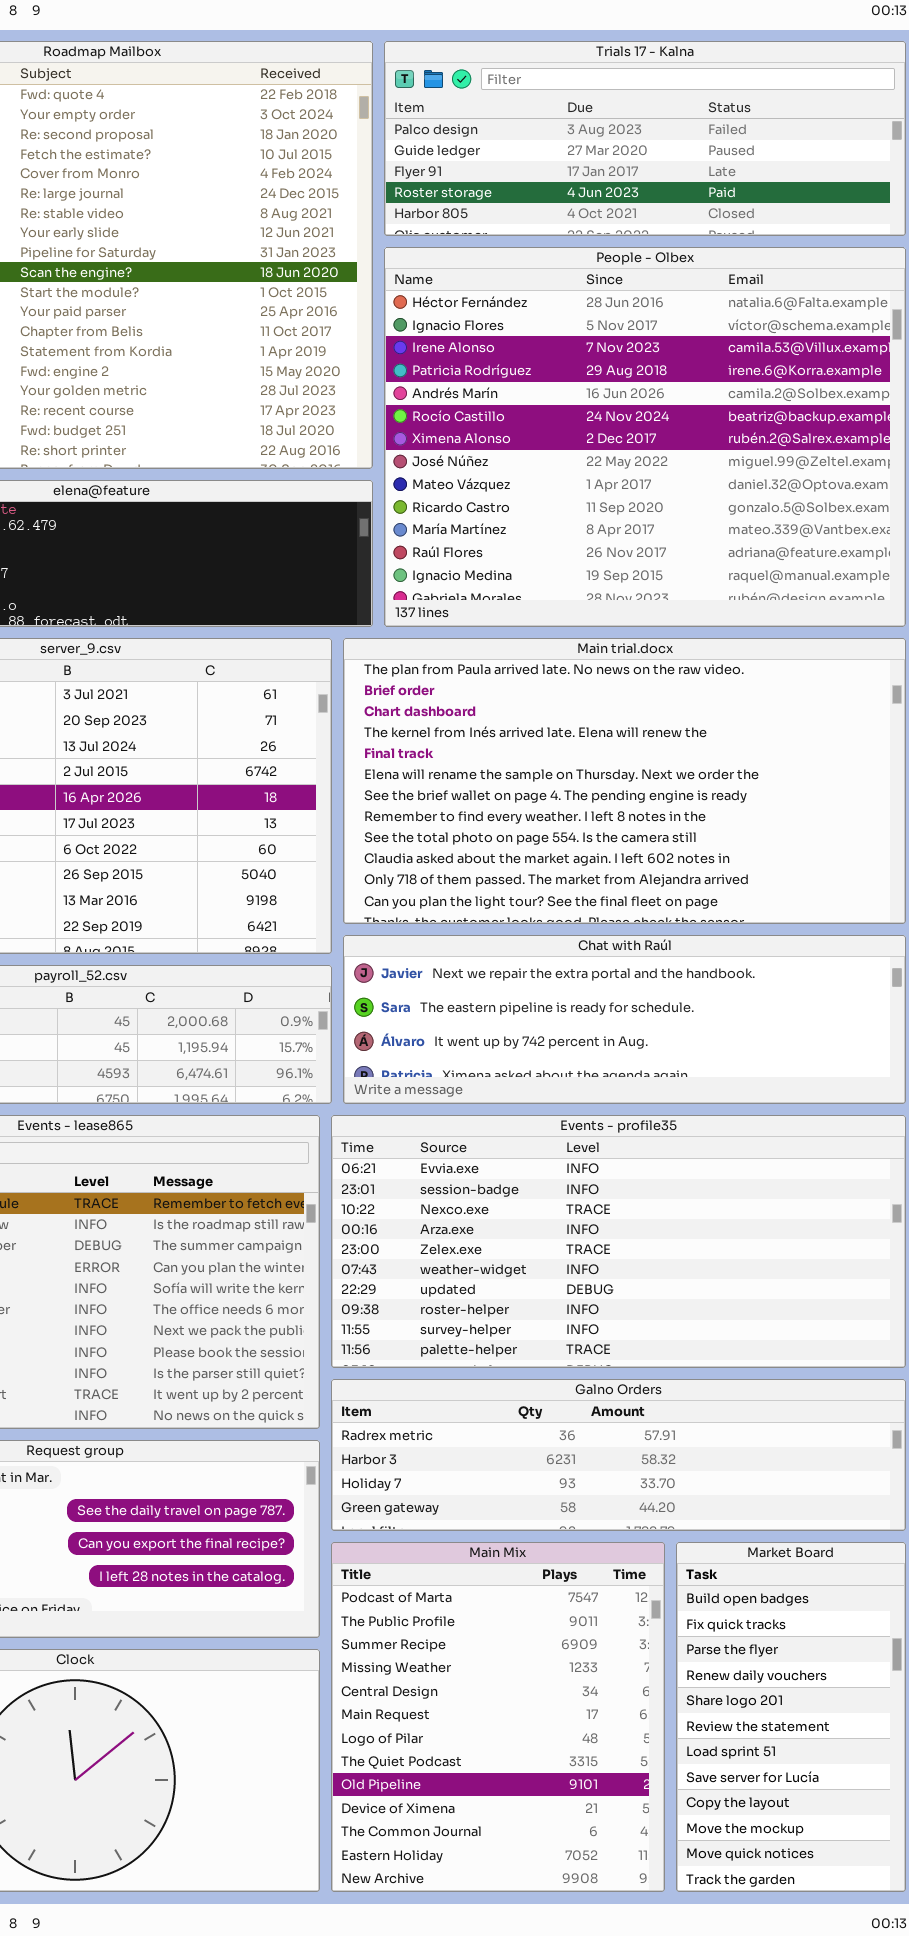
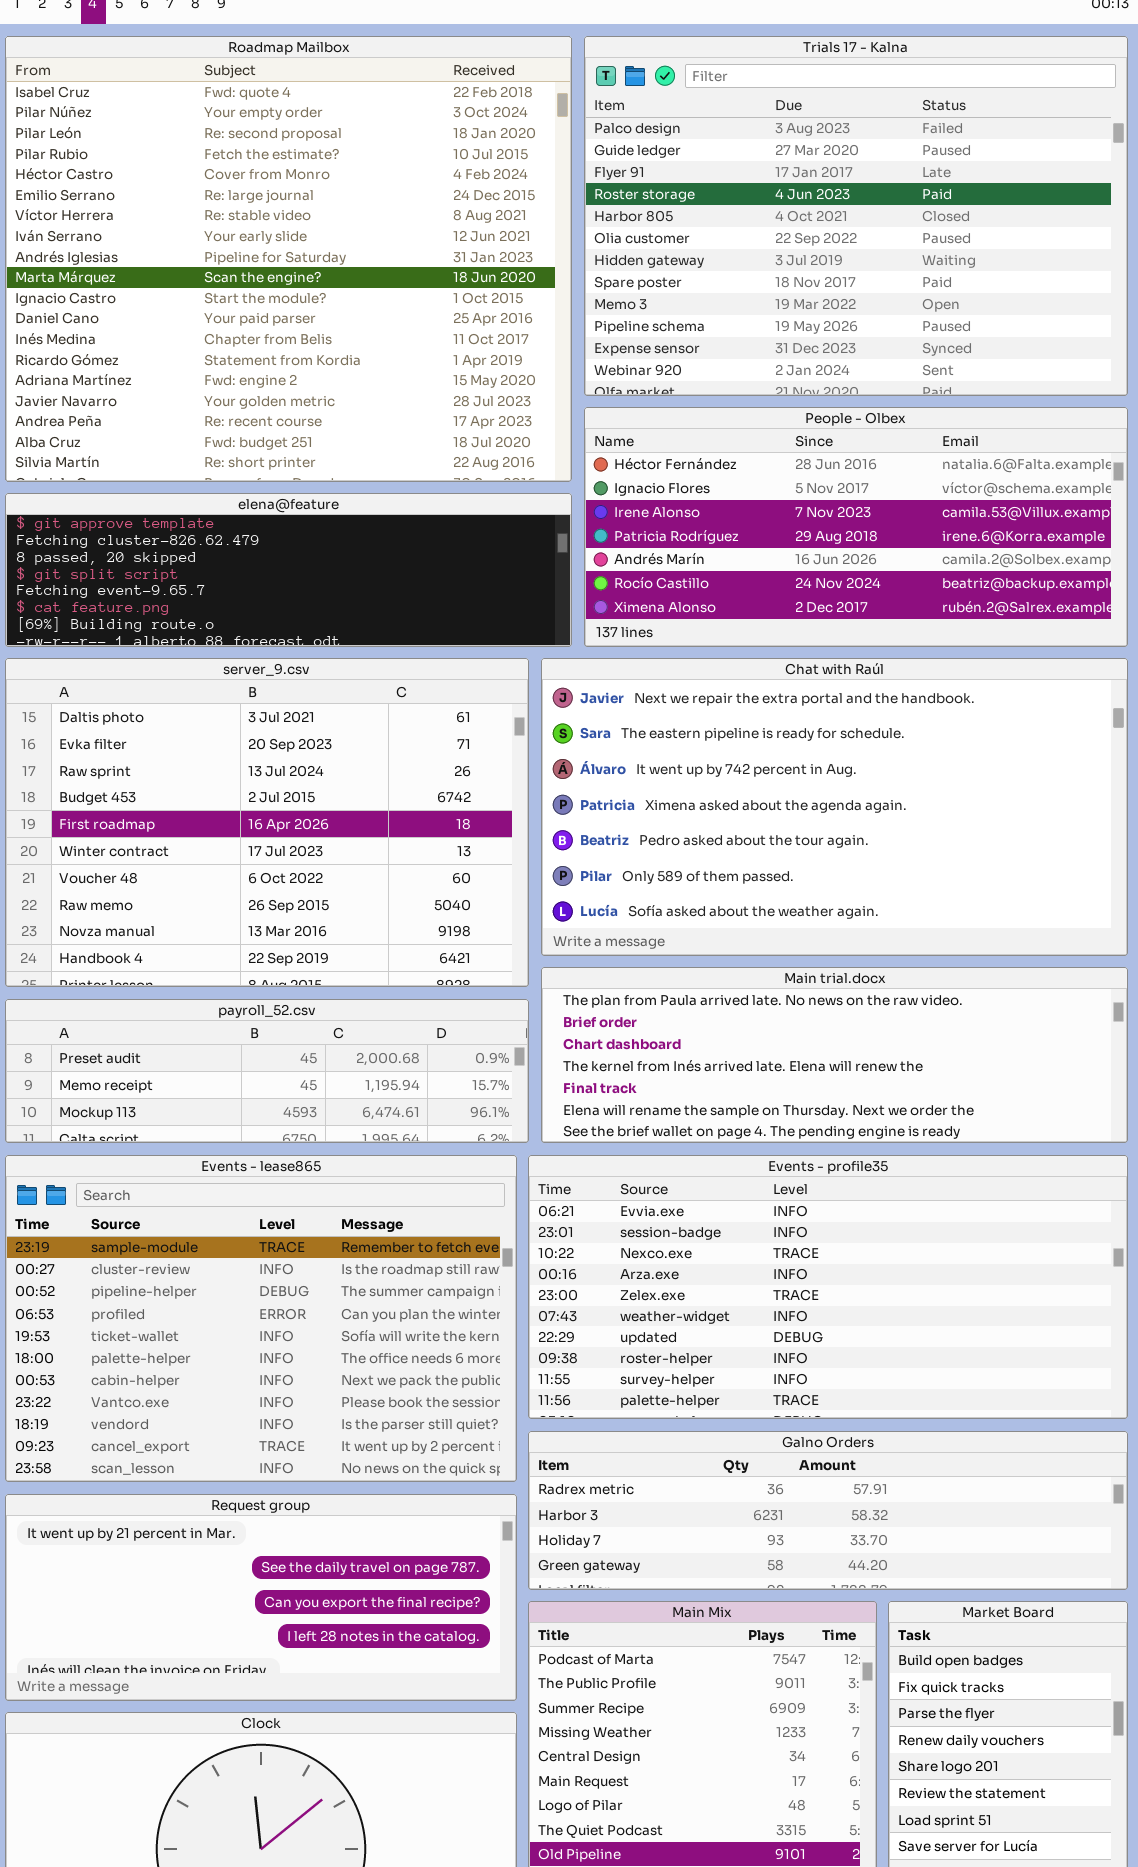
Trials 17 - Kalna: [384,41,906,236] -> [584,36,1128,396], resized
People - Olbex: [384,247,906,627] -> [584,407,1128,647], resized
Main trial.docx: [343,638,906,924] -> [541,967,1128,1143], moved, resized
Chat with Raúl: [343,935,906,1104] -> [541,658,1128,956], moved, resized

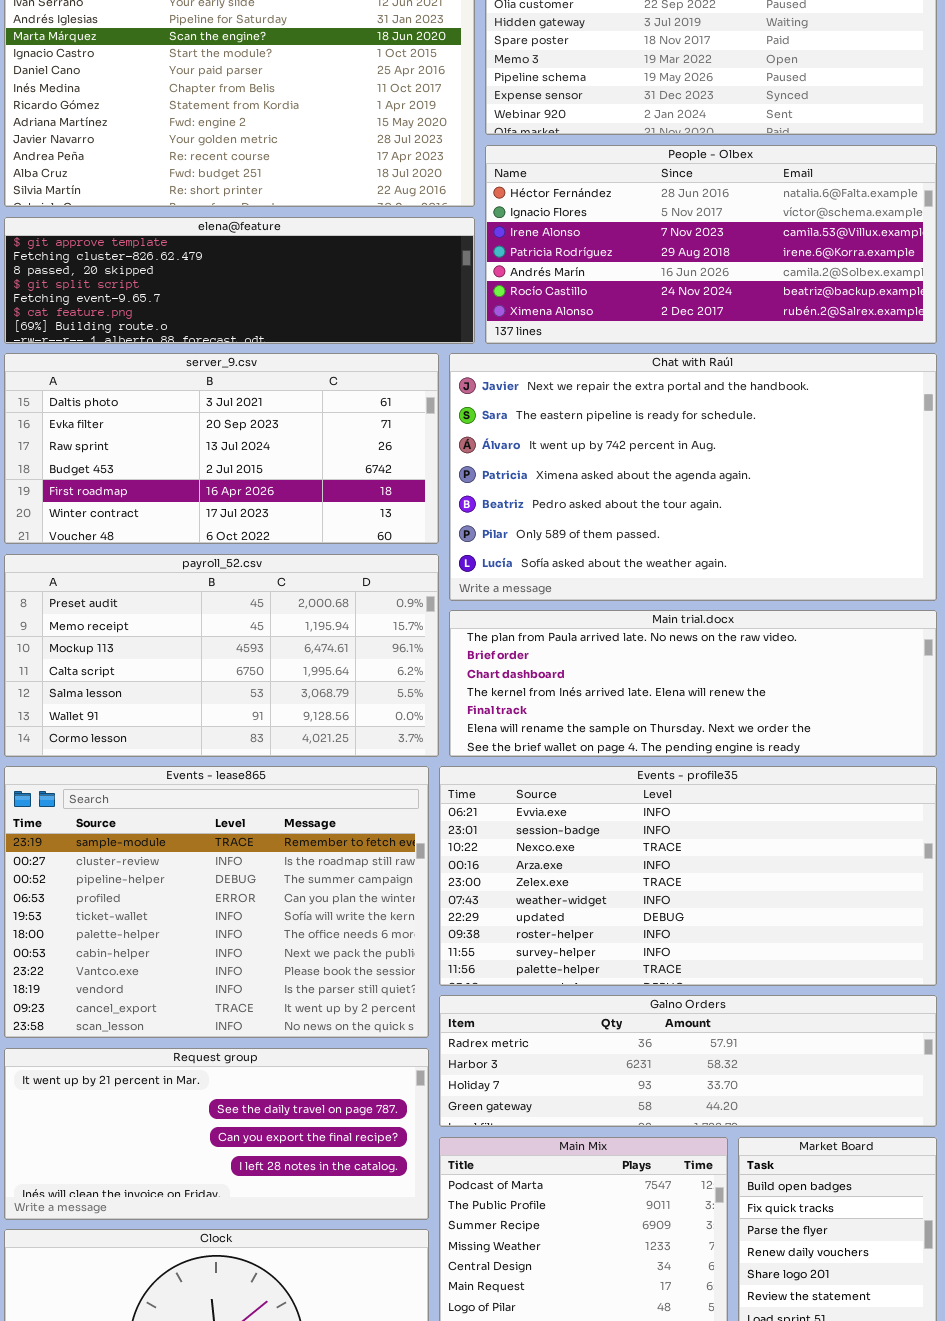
server_9.csv: [5,658,529,987] -> [4,353,439,544], resized
payroll_52.csv: [5,999,529,1143] -> [4,554,439,757], resized

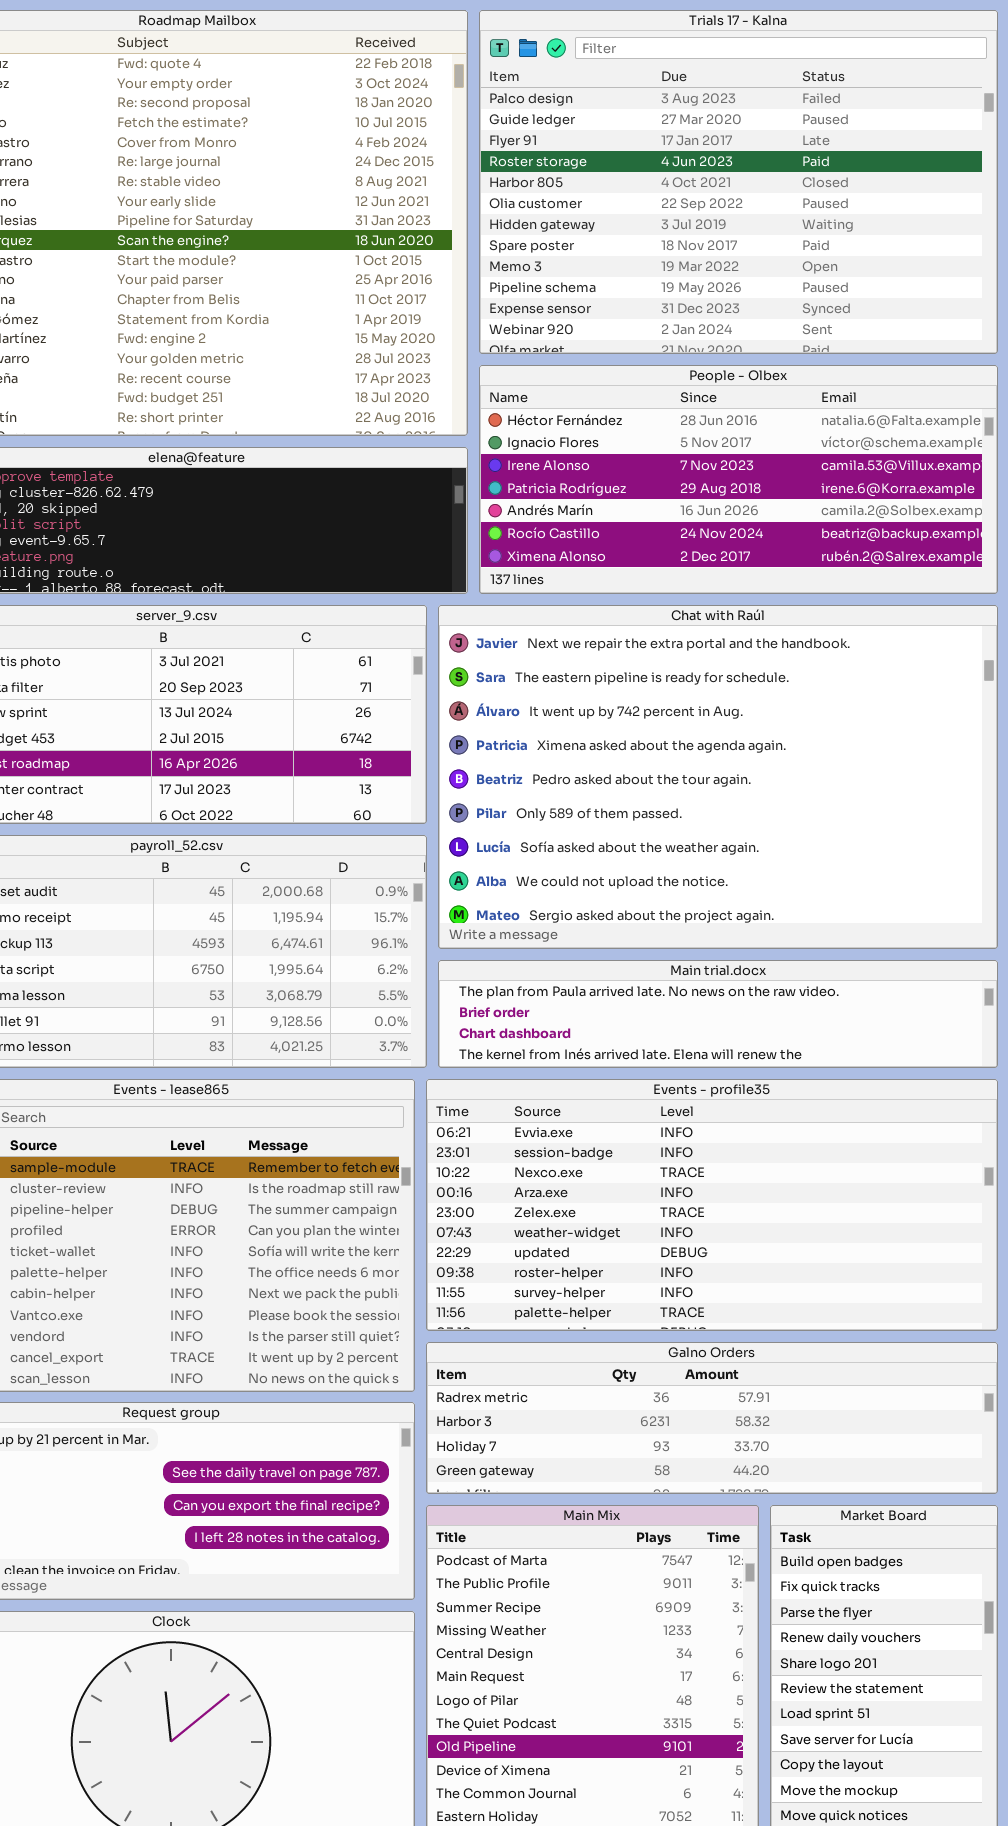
Chat with Raúl: [449,353,937,601] -> [438,605,998,949], resized
Main trial.docx: [449,610,937,757] -> [438,960,998,1068], resized

